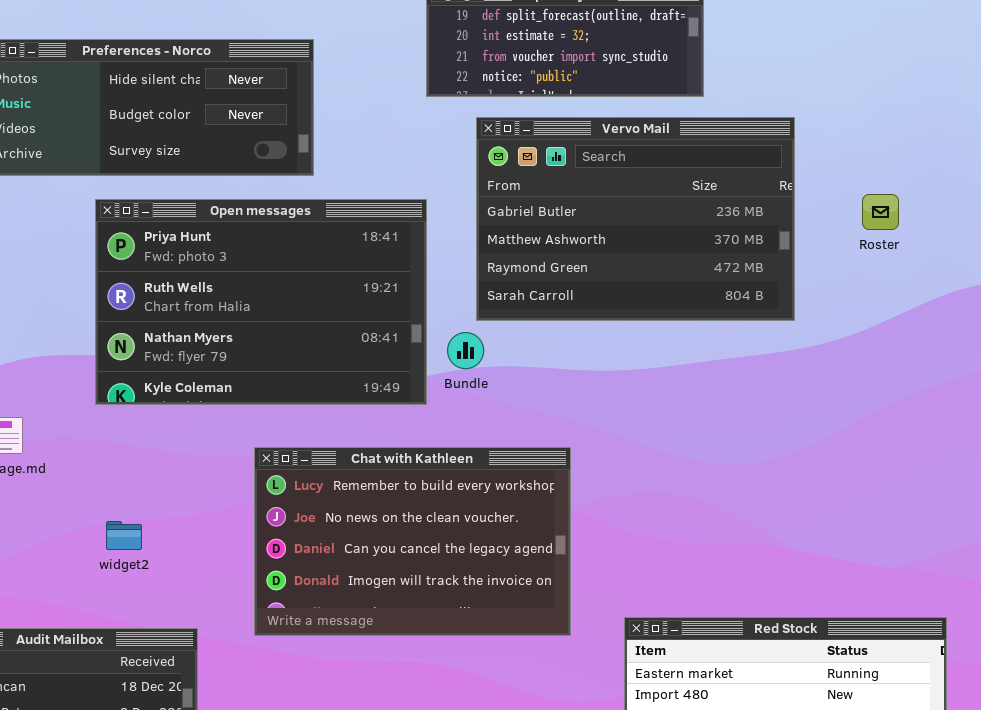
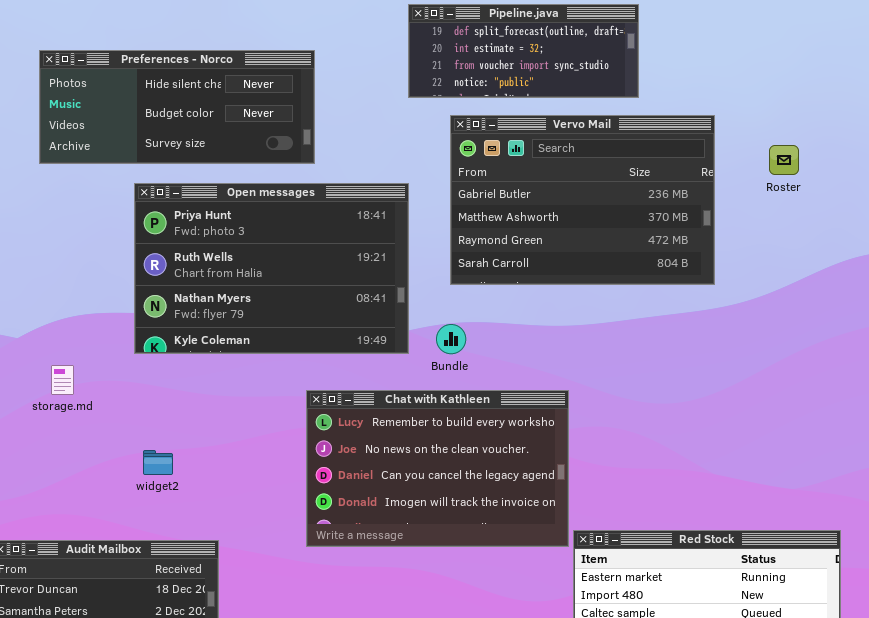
Roster: [862,194,899,230] -> [769,145,799,175], moved
Bundle: [447,332,484,369] -> [436,324,466,354], moved
Chat with Kathleen: [254,447,571,636] -> [306,390,569,547], moved

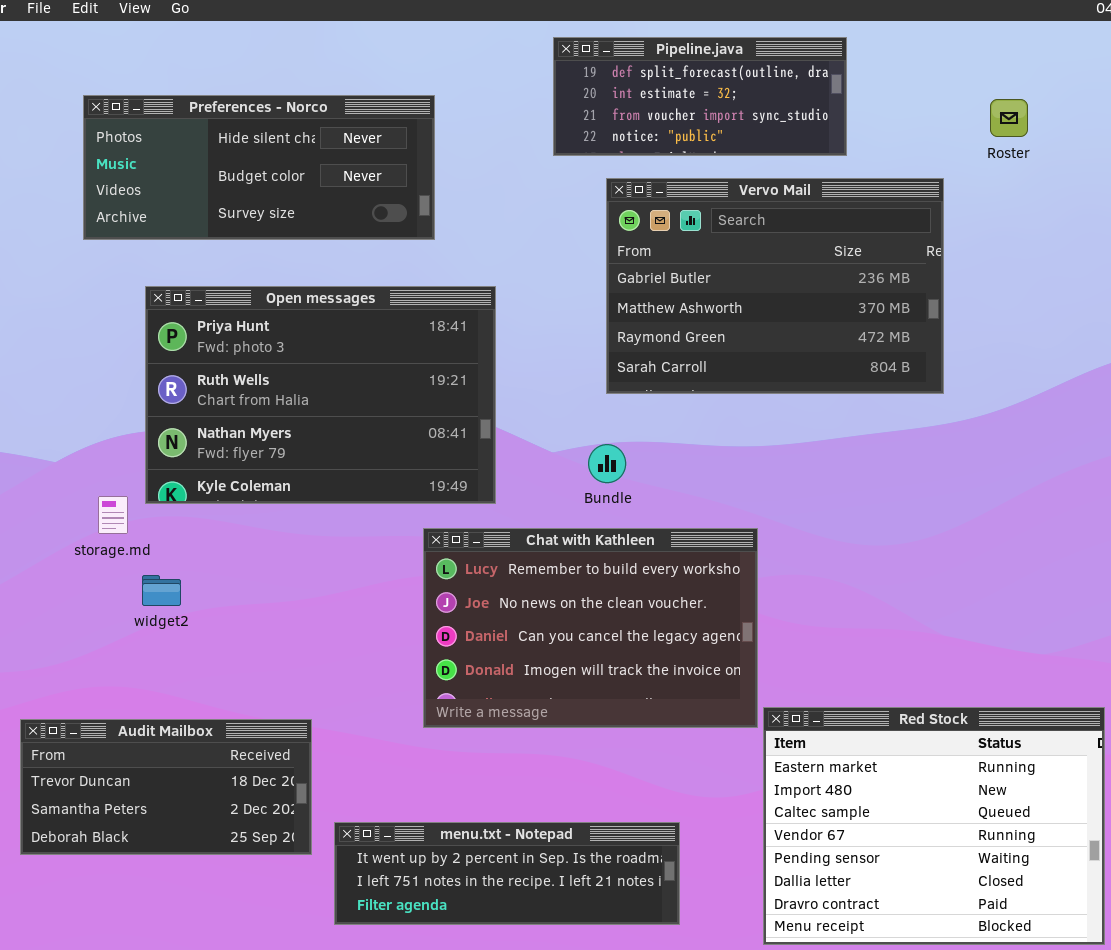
Roster: [769,145,799,175] -> [990,99,1028,137], moved
Open messages: [134,183,409,354] -> [145,286,496,504], moved
widget2: [143,450,173,475] -> [142,575,181,606], moved

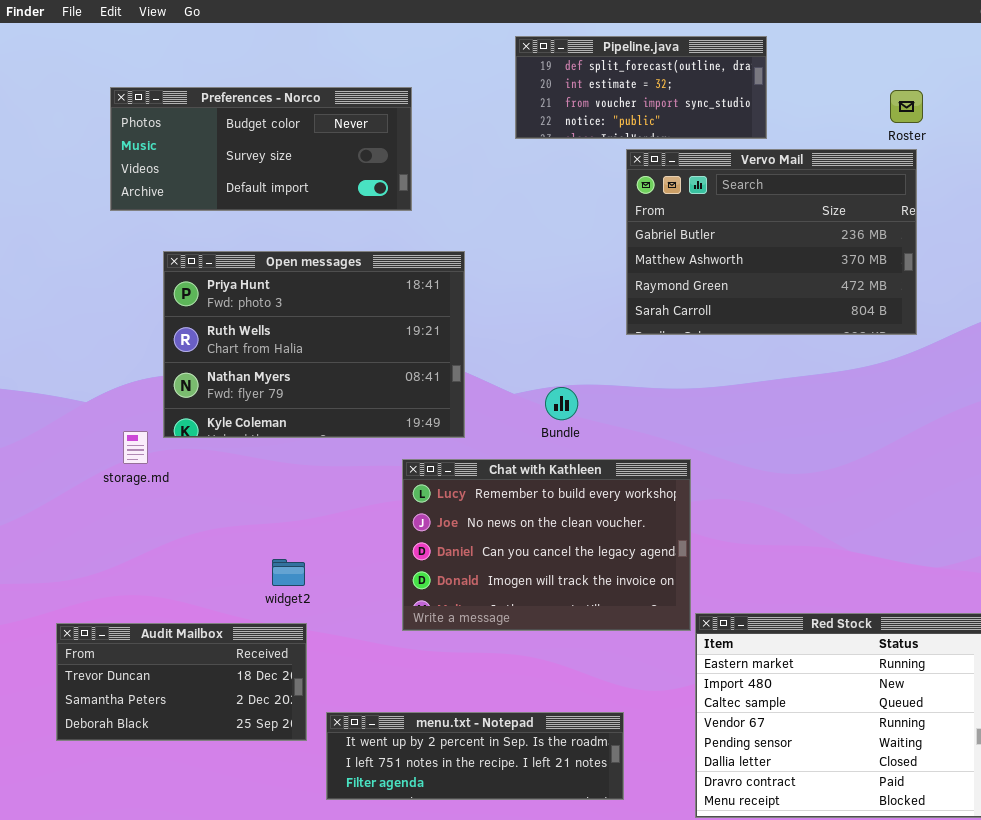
Preferences - Norco: [83,95,435,240] -> [110,87,412,211], scrolled down 1 row
Vervo Mail: [606,178,944,394] -> [626,149,917,335], moved
widget2: [142,575,181,606] -> [272,559,305,586], moved

